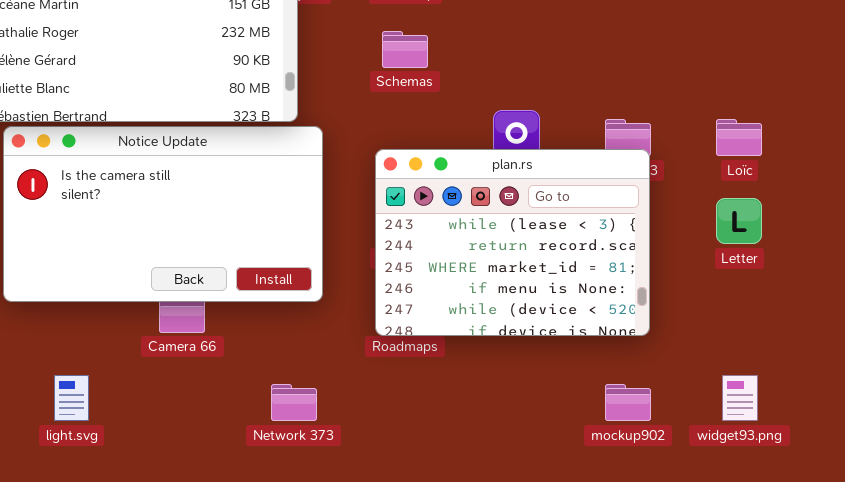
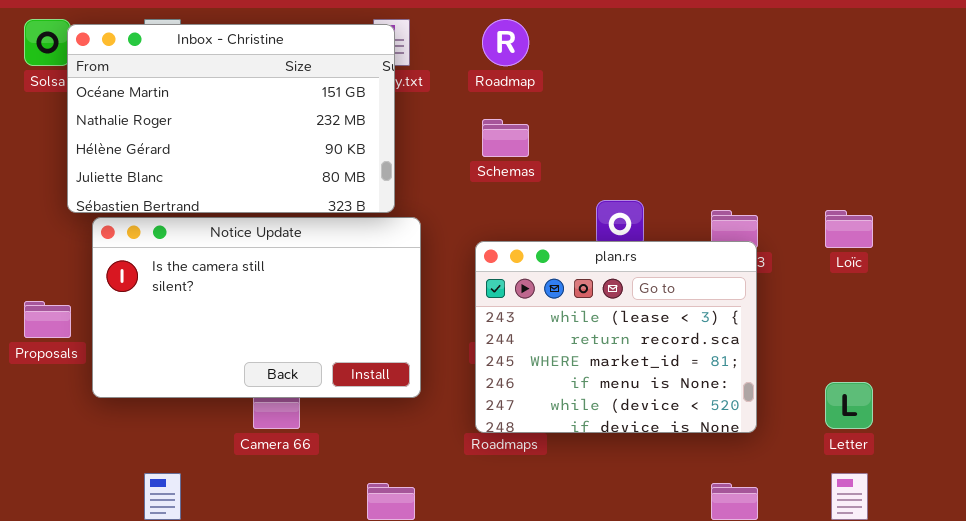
Letter: [716,198,762,244] -> [825,382,873,429], moved

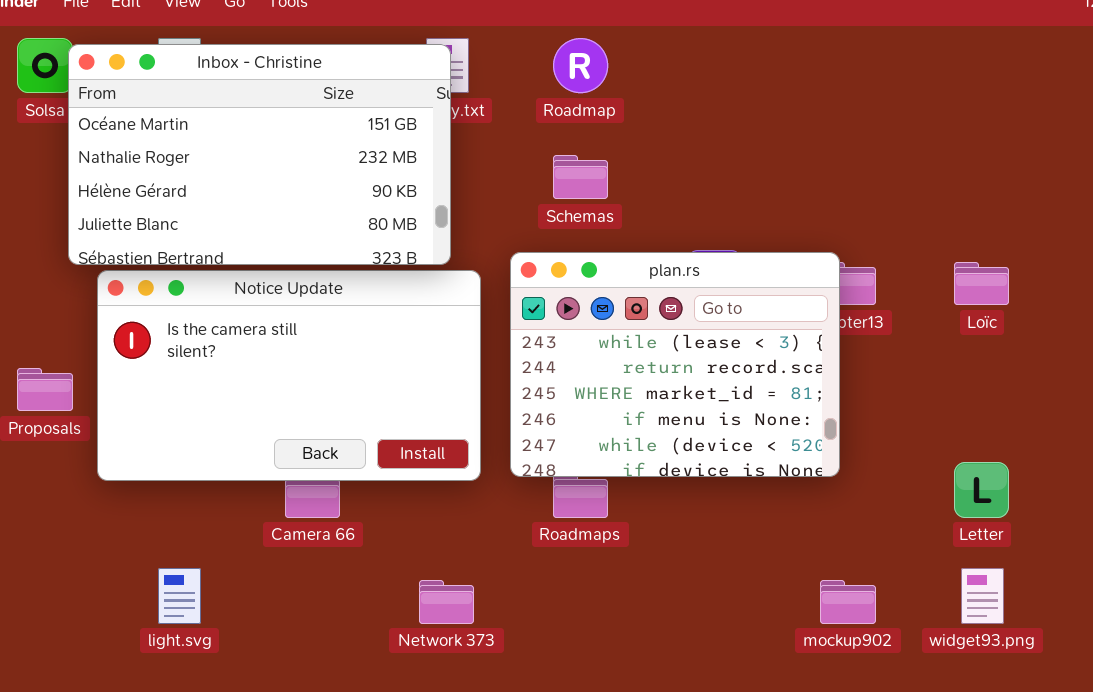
plan.rs: [475,241,757,433] -> [510,252,840,477], moved

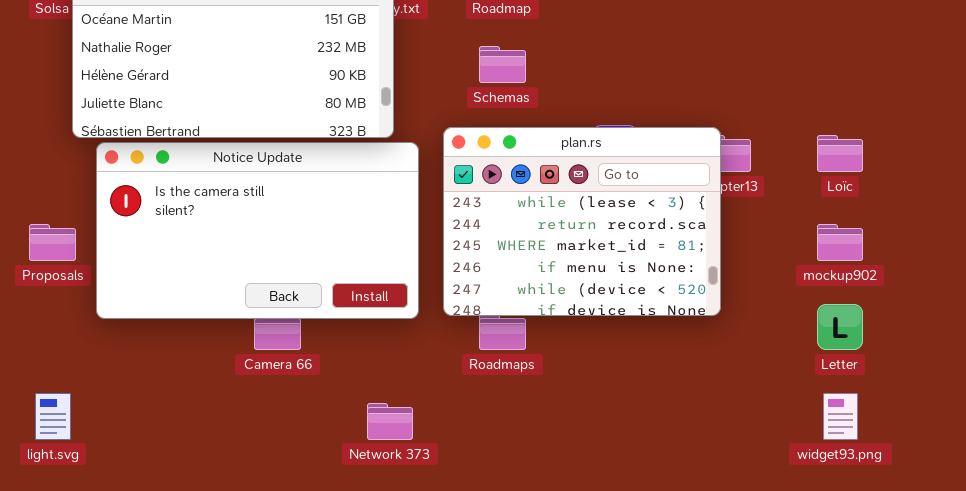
light.svg: [158,568,201,624] -> [35,393,71,440], moved
mockup902: [820,580,876,624] -> [817,224,863,261], moved

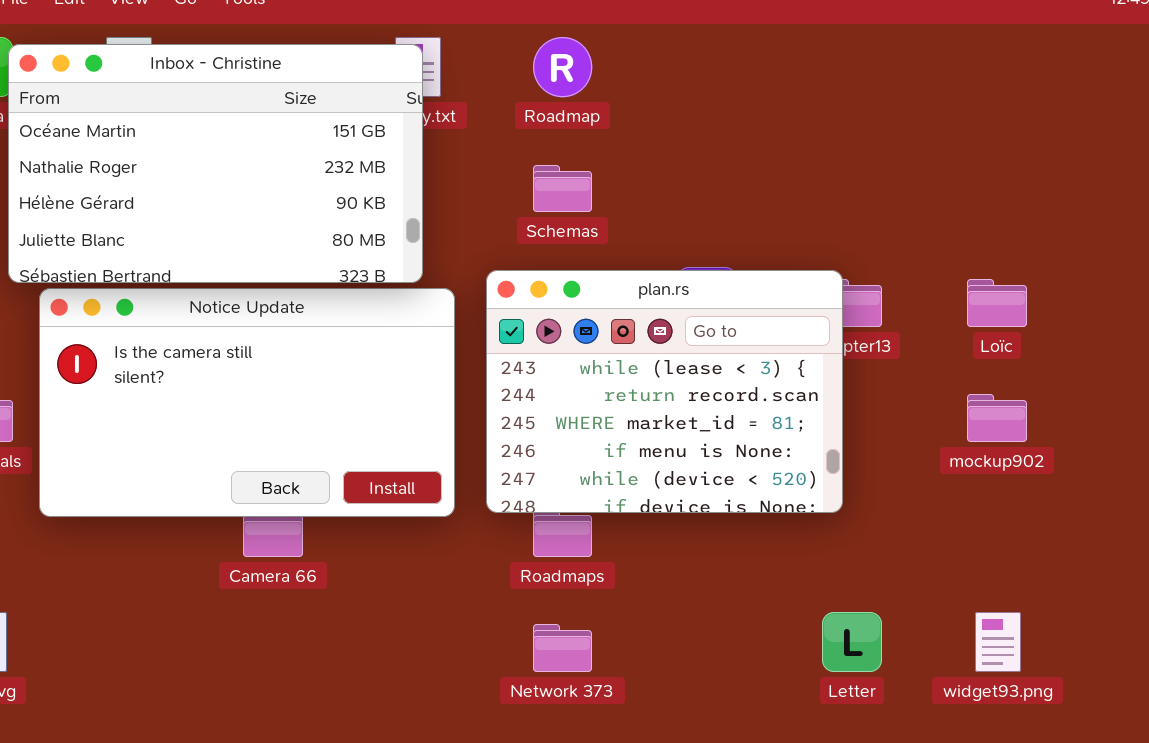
Letter: [817,304,863,350] -> [822,612,882,672], moved
Network 373: [367,403,413,440] -> [533,624,592,672], moved

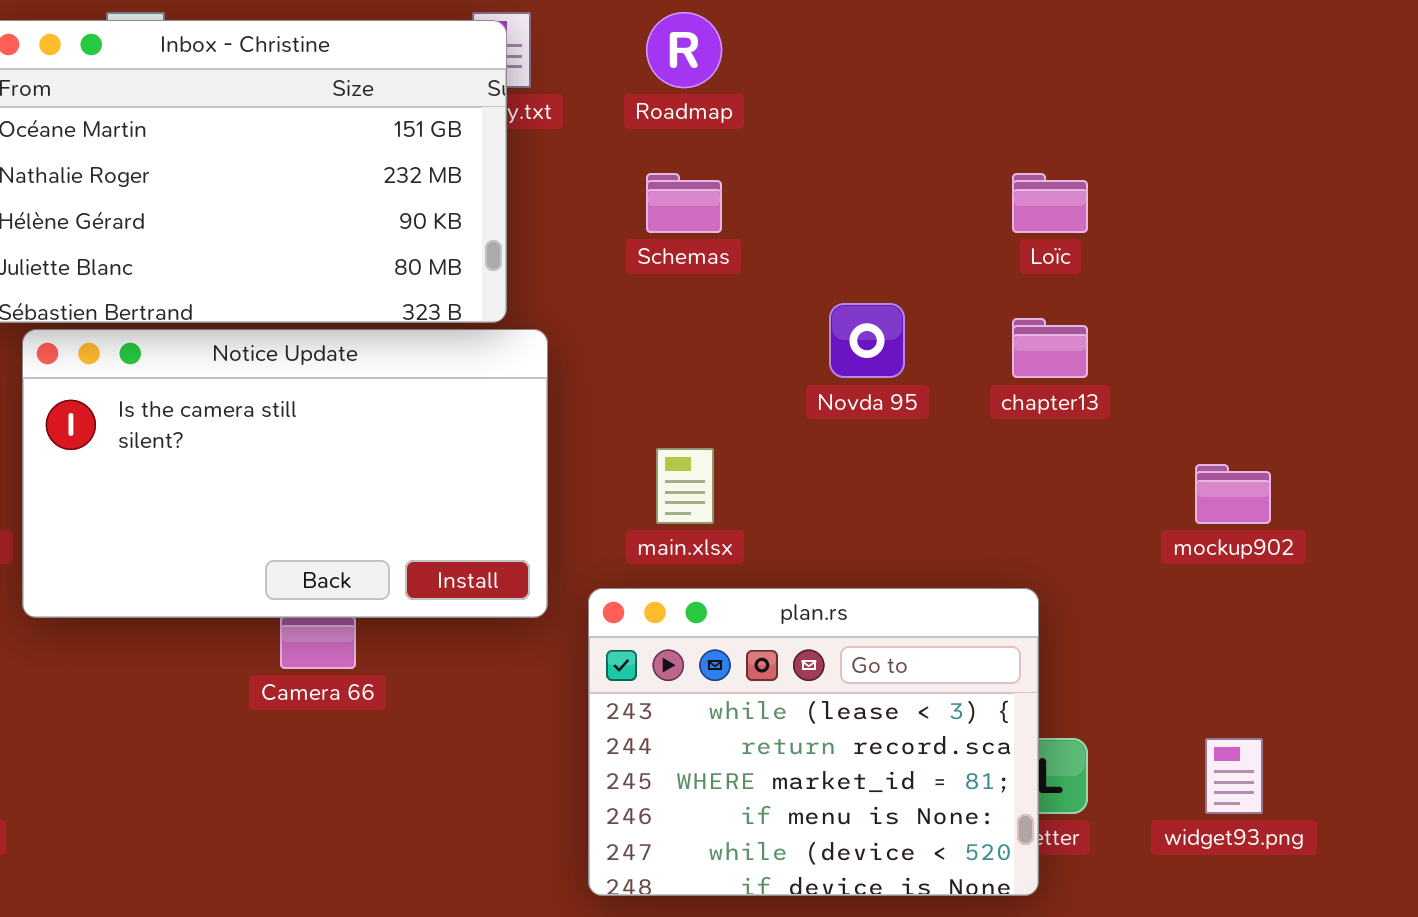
plan.rs: [486,270,843,513] -> [588,588,1039,896], moved
Loïc: [967,279,1027,327] -> [1012,173,1088,233], moved

